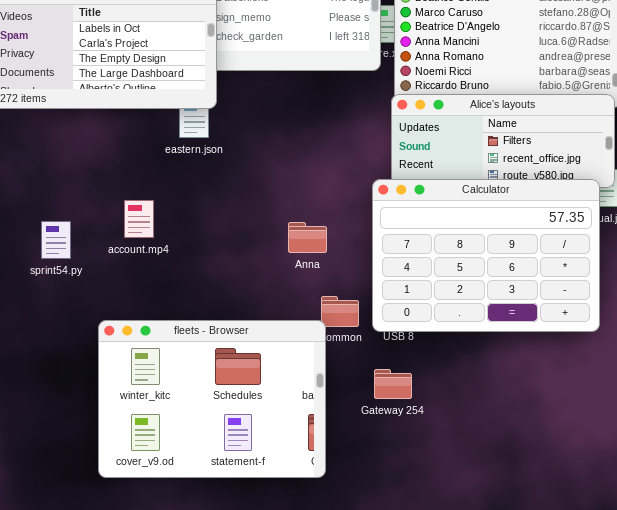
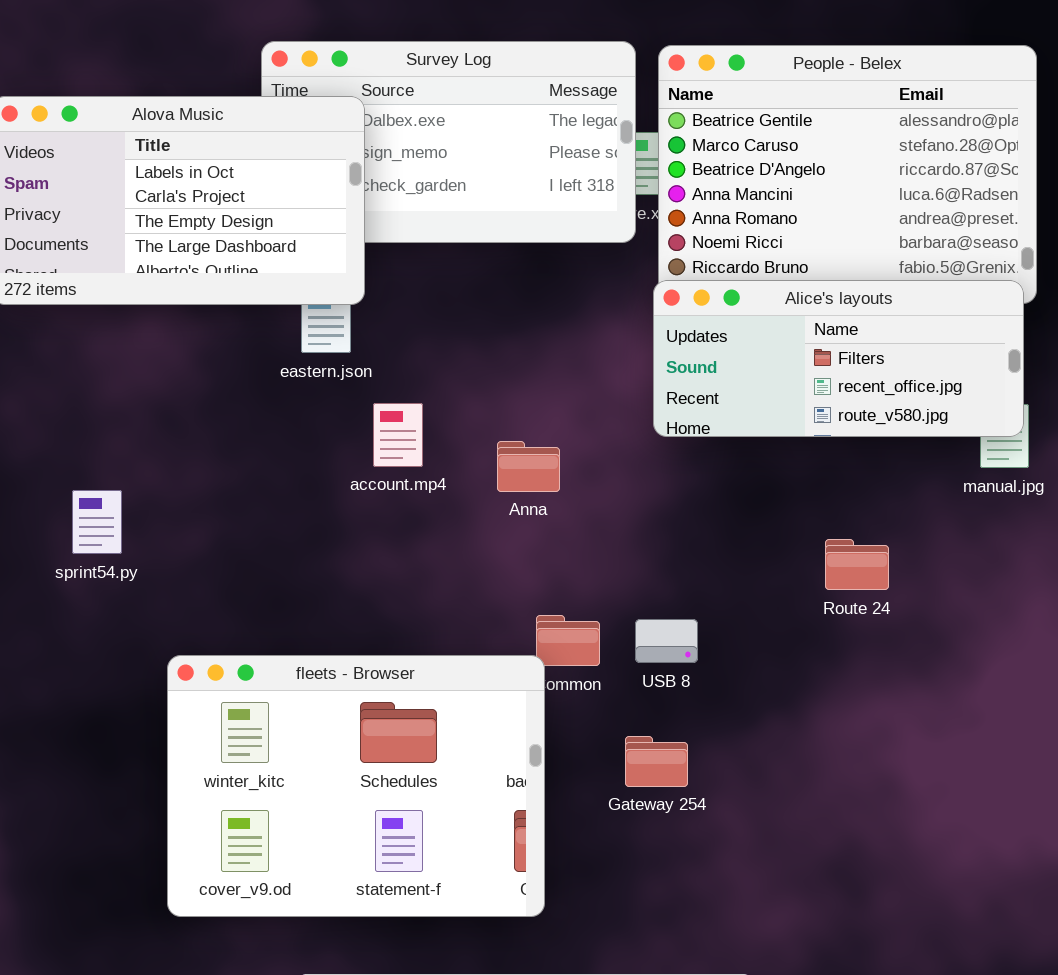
Calculator: [372,179,600,332] -> none, closed
account.mp4: [124,200,154,238] -> [373,403,423,467], moved
Anna: [288,222,327,253] -> [497,441,560,492], moved

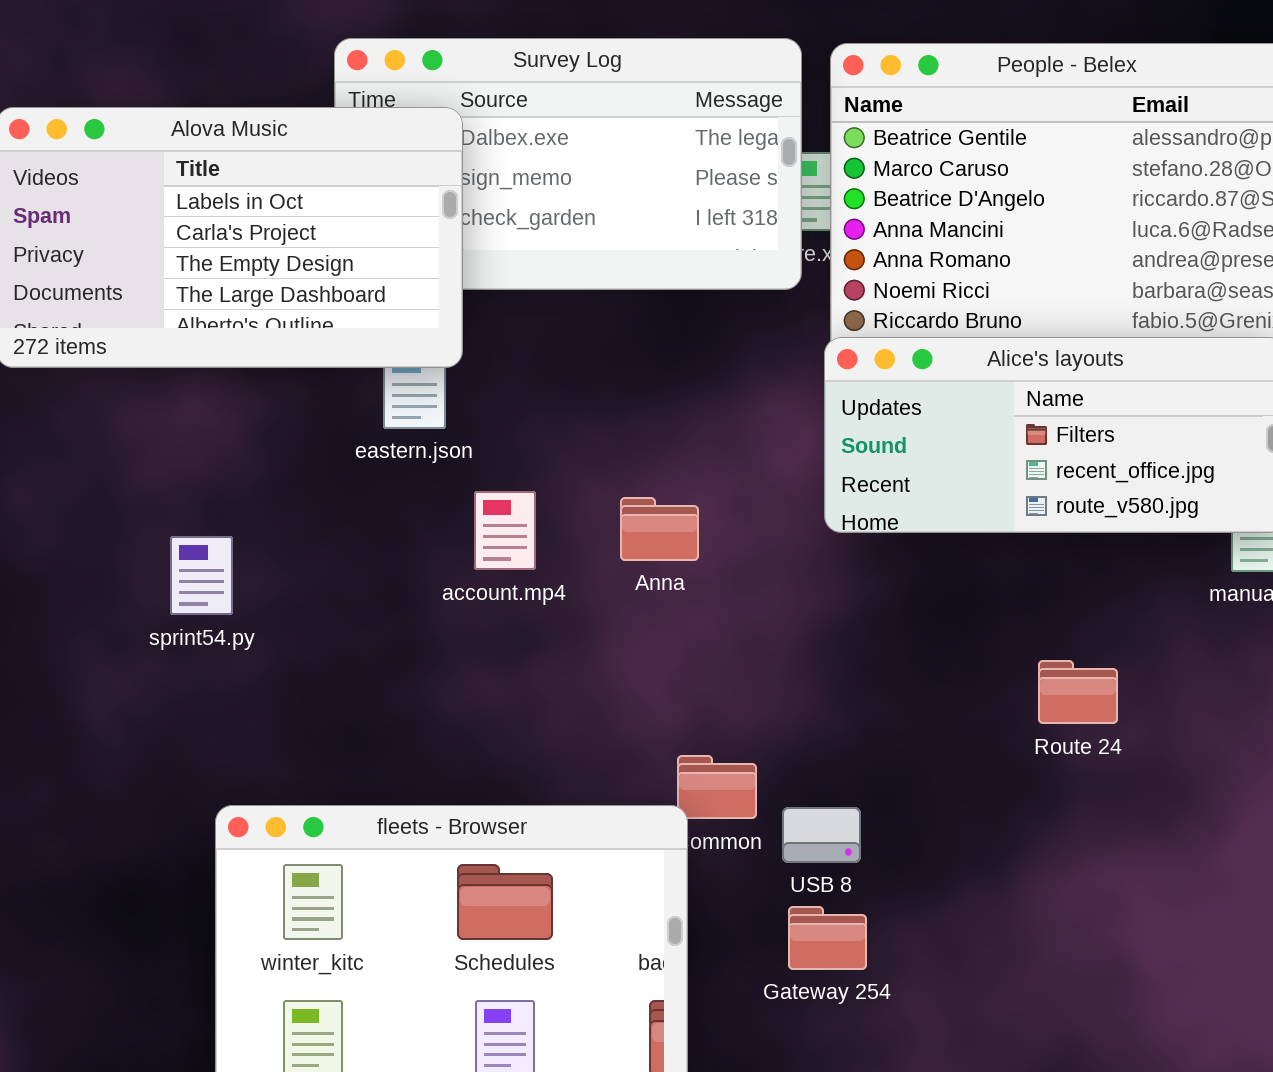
Anna: [497,441,560,492] -> [620,497,699,561], moved
sprint54.py: [72,490,122,554] -> [170,536,233,615], moved
USB 8: [635,619,698,663] -> [782,807,861,863], moved

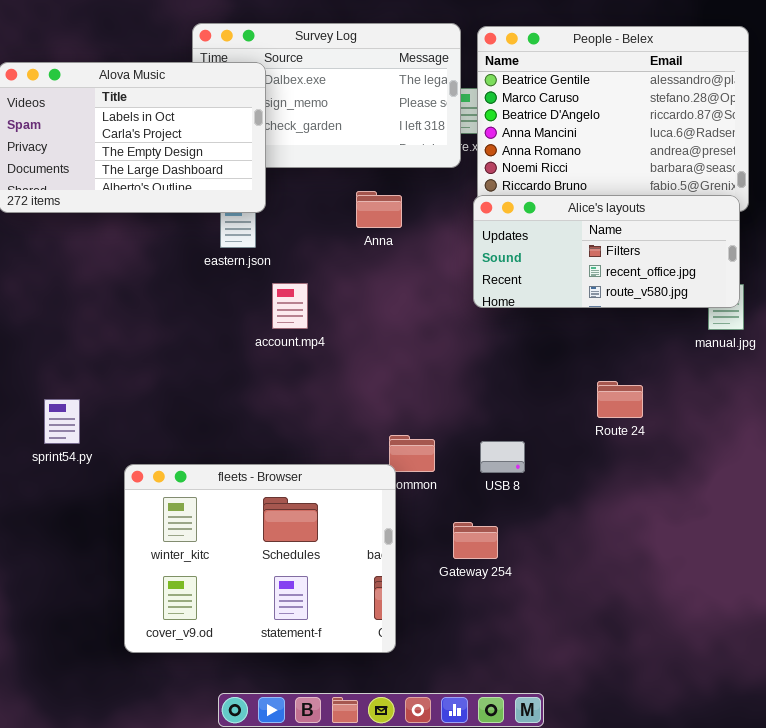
Anna: [620,497,699,561] -> [356,191,402,228], moved
sprint54.py: [170,536,233,615] -> [44,399,80,444], moved
USB 8: [782,807,861,863] -> [480,441,525,473], moved

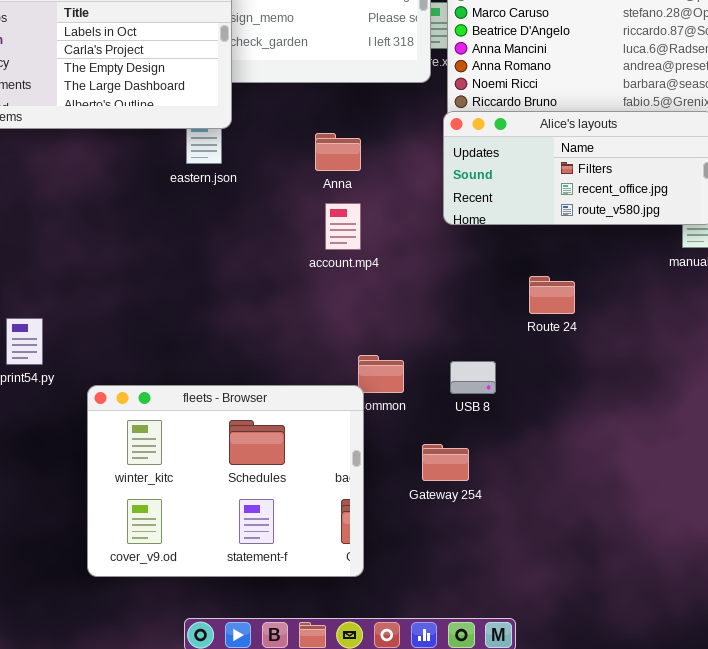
Anna: [356,191,402,228] -> [315,133,361,171], moved
account.mp4: [272,283,308,329] -> [325,203,361,250], moved
Route 24: [597,381,643,418] -> [529,276,575,314], moved

